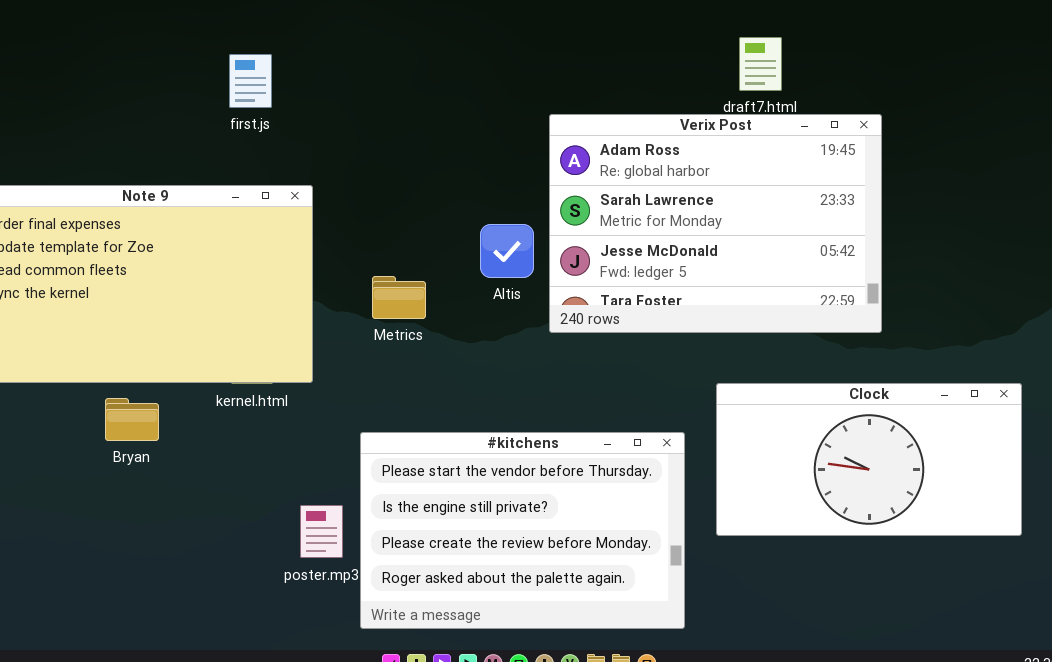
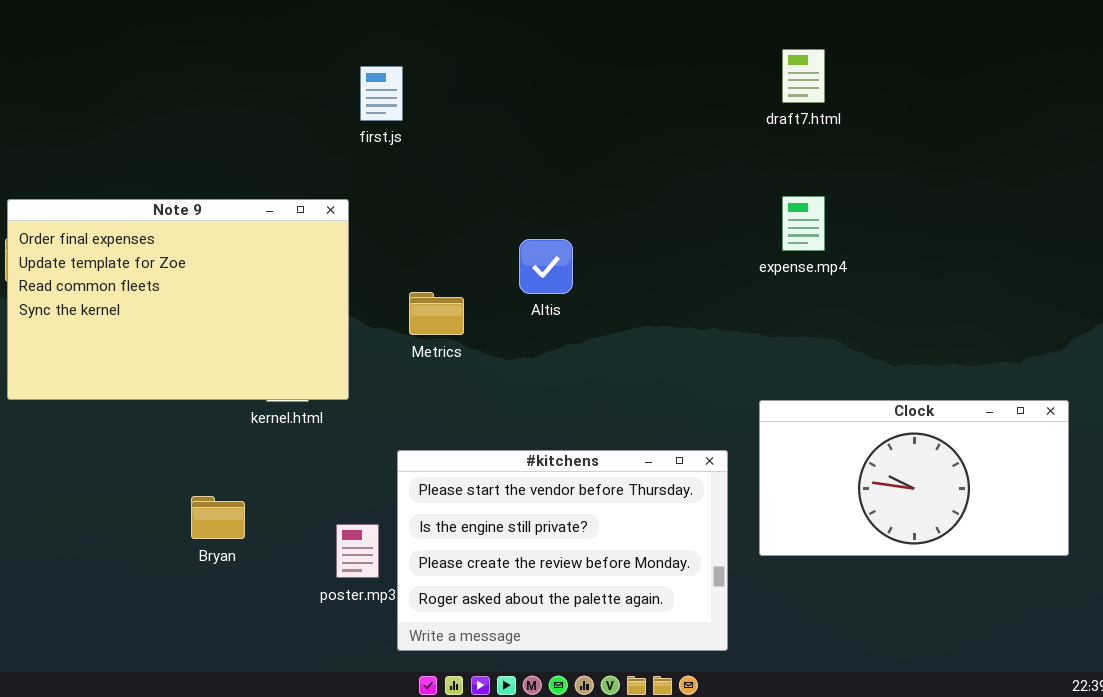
first.js: [229,54,272,108] -> [360,66,403,121], moved
Verix Post: [549,114,882,333] -> none, closed
Bryan: [105,398,159,441] -> [191,496,245,539], moved

